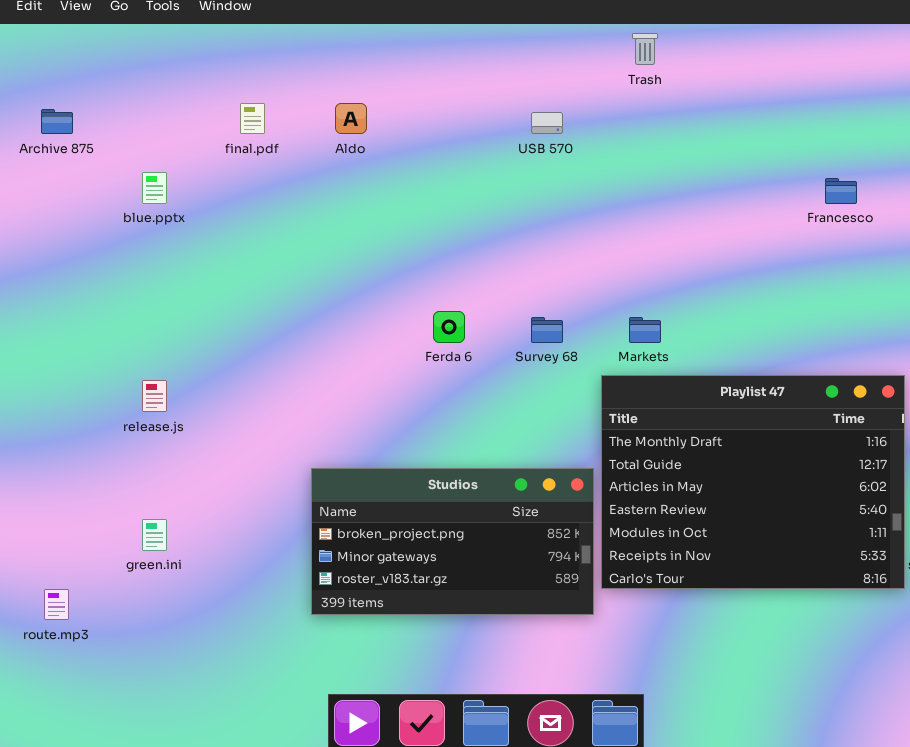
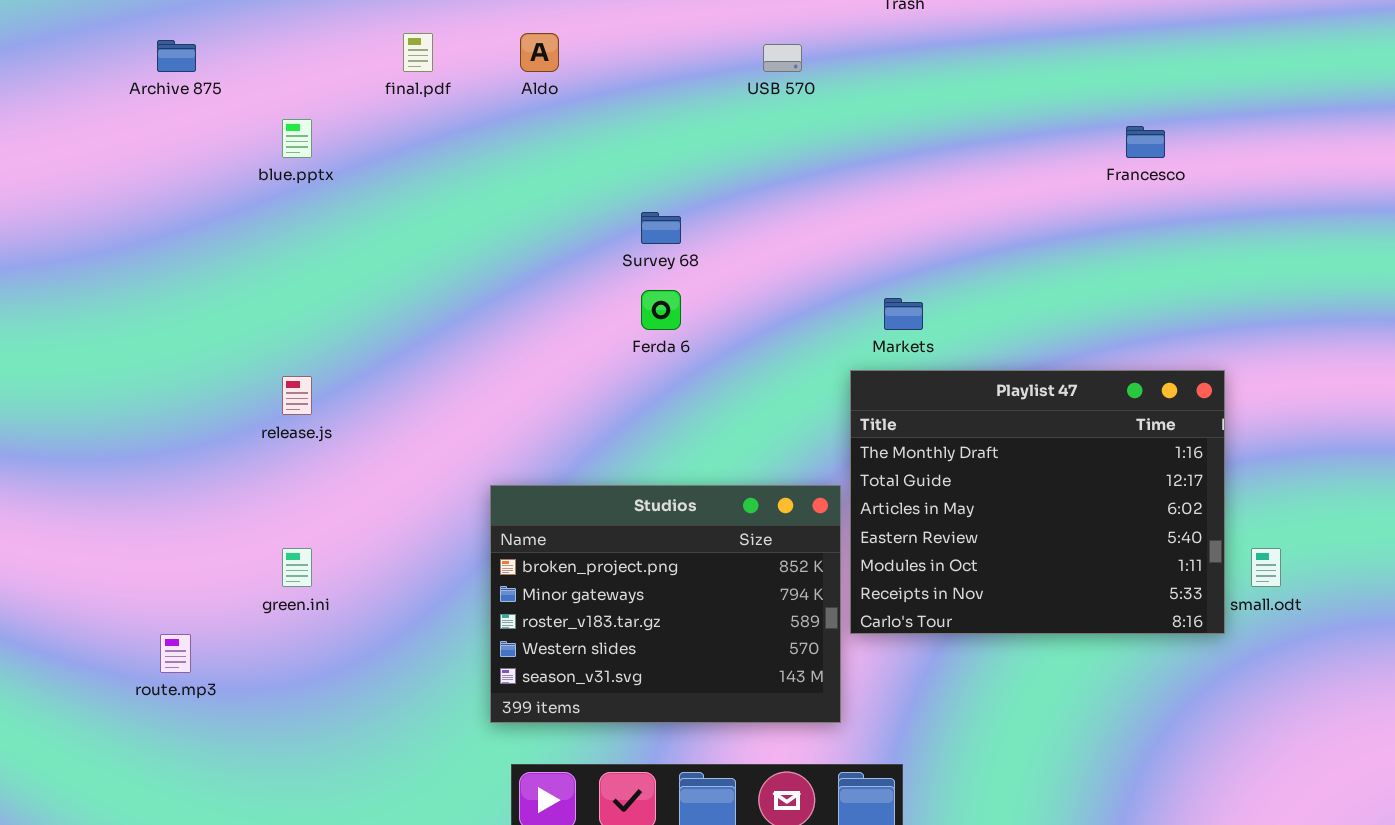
Survey 68: [531,317,563,343] -> [641,212,681,244], moved
Studios: [311,468,594,615] -> [490,485,841,723], resized

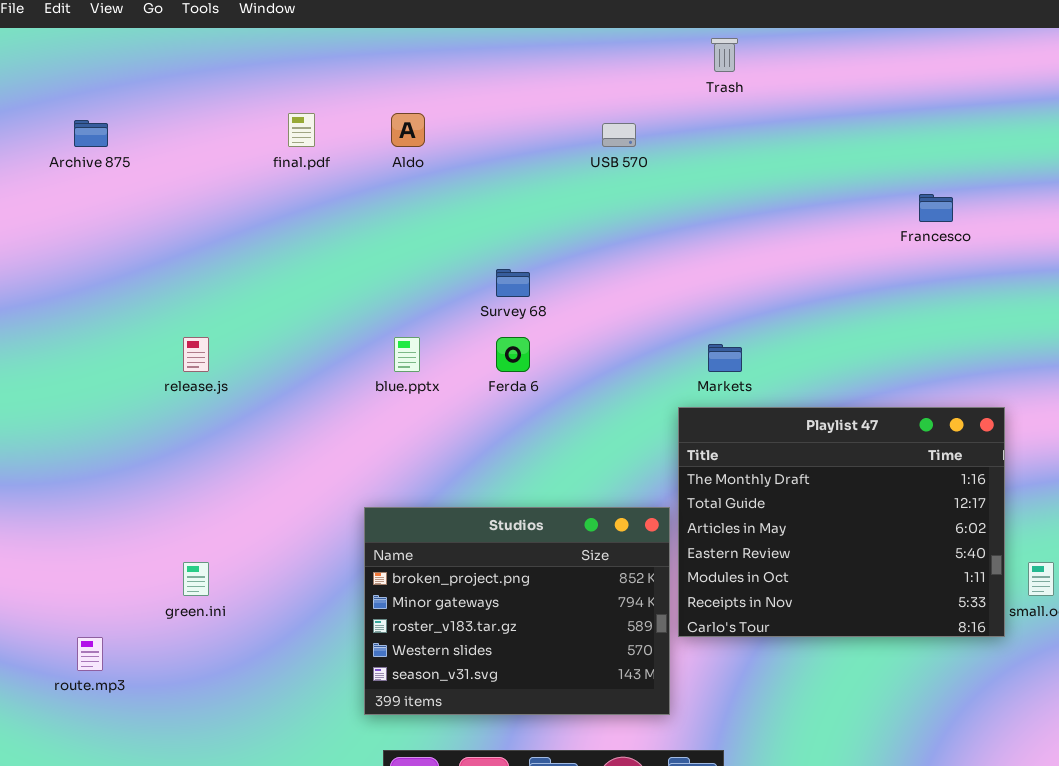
blue.pptx: [282,119,312,158] -> [394,337,420,372], moved
release.js: [282,376,312,415] -> [183,337,209,372], moved

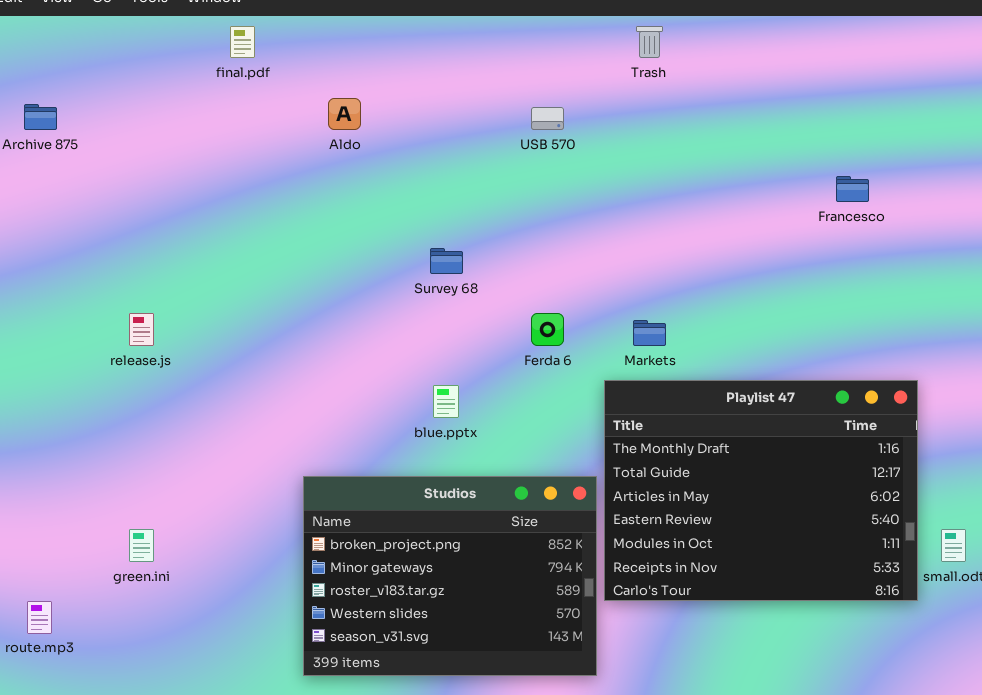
final.pdf: [288,113,315,147] -> [230,26,255,58], moved
blue.pptx: [394,337,420,372] -> [433,385,459,418], moved
Ferda 6: [496,337,530,372] -> [531,313,564,346], moved

